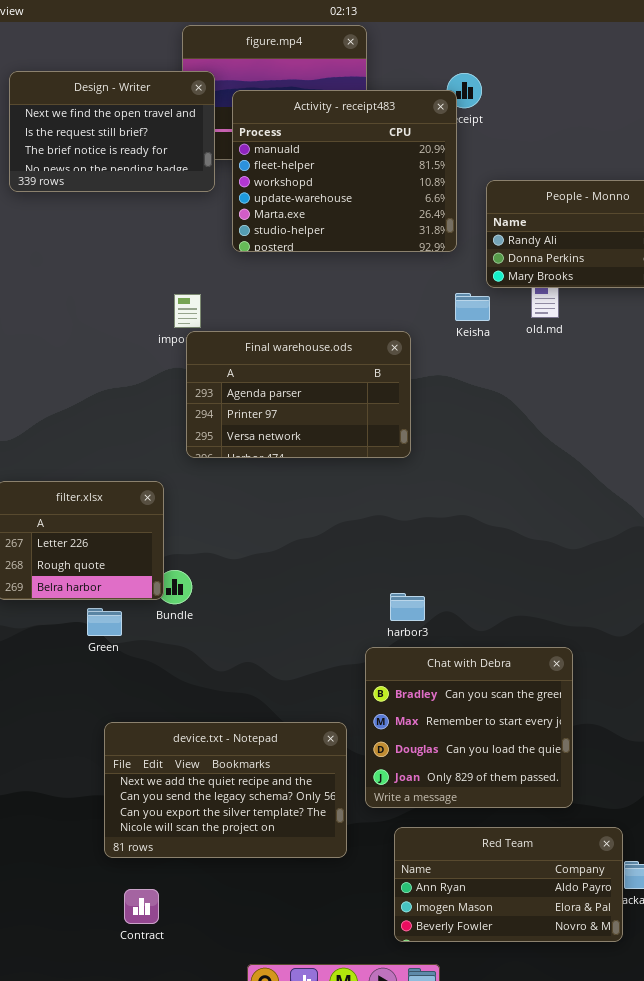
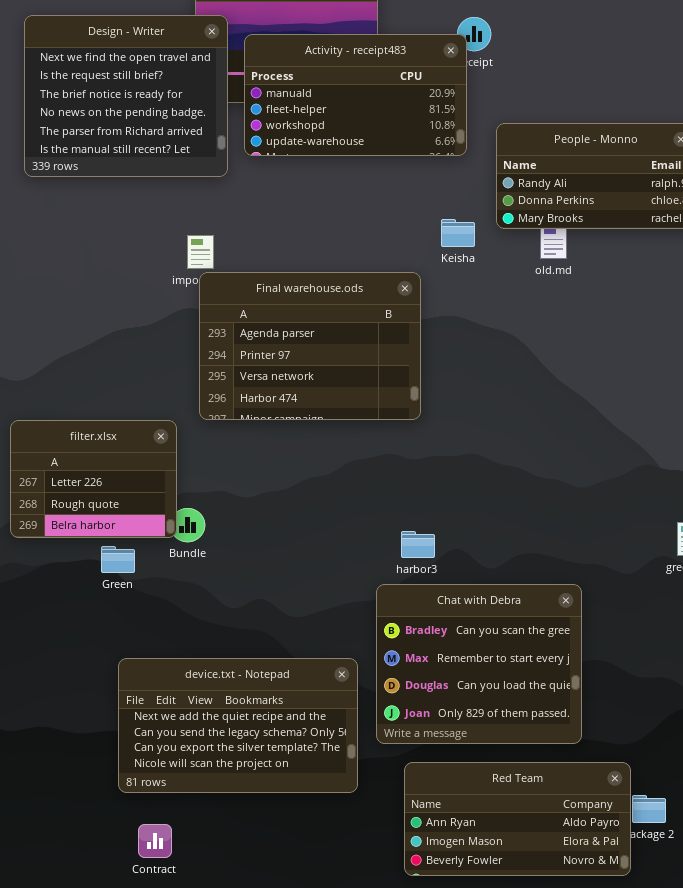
Design - Writer: [9,71,215,192] -> [24,15,228,177], resized
Activity - receipt483: [232,90,457,252] -> [244,34,467,156], resized
Keisha: [455,293,490,321] -> [441,219,475,247], moved
Final warehouse.ods: [186,331,411,458] -> [199,272,421,420], resized

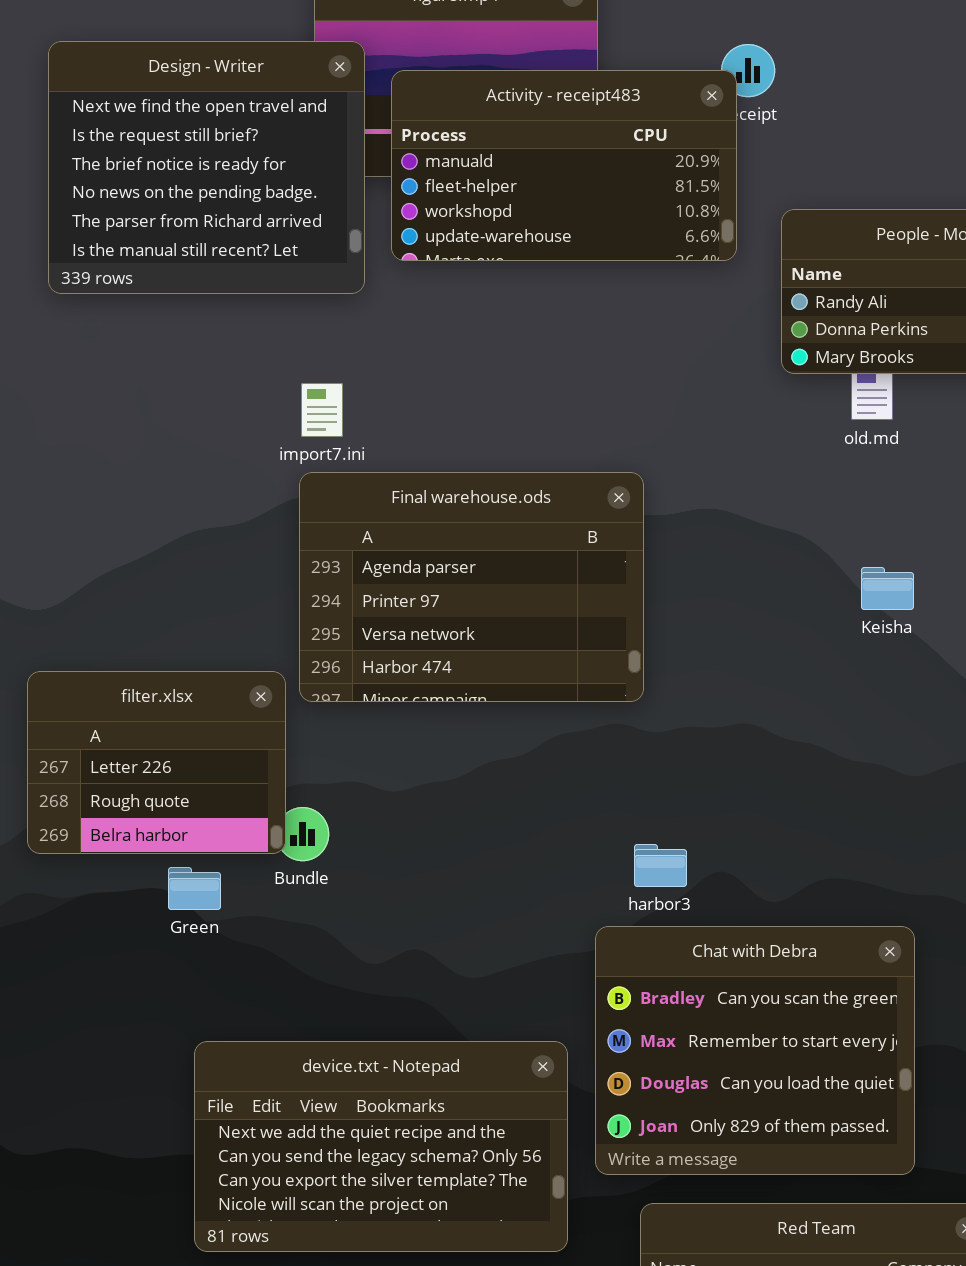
Keisha: [441,219,475,247] -> [861,567,914,610], moved
Final warehouse.ods: [199,272,421,420] -> [299,472,644,702], moved

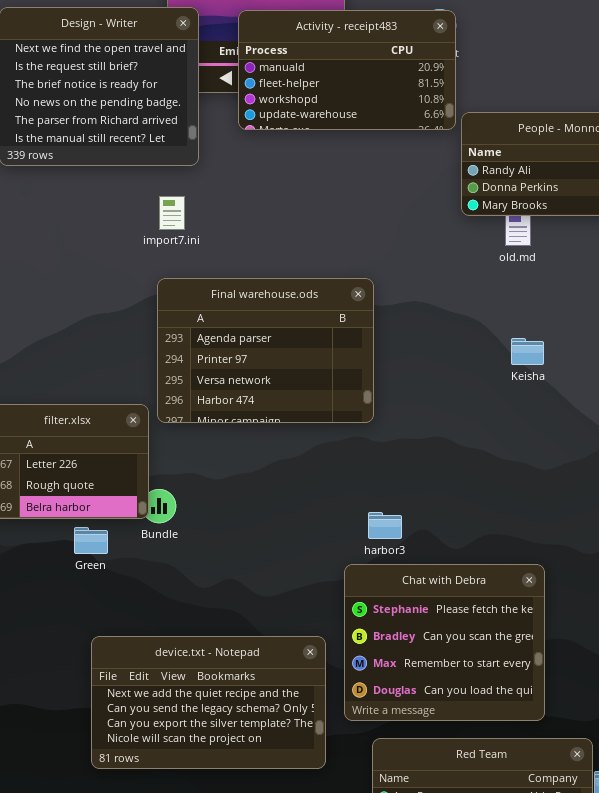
Activity - receipt483: [391,70,737,261] -> [238,10,456,130], moved
import7.ini: [301,383,343,437] -> [159,196,185,230], moved
Chat with Debra: [595,926,915,1175] -> [344,564,545,721], scrolled up 1 row

